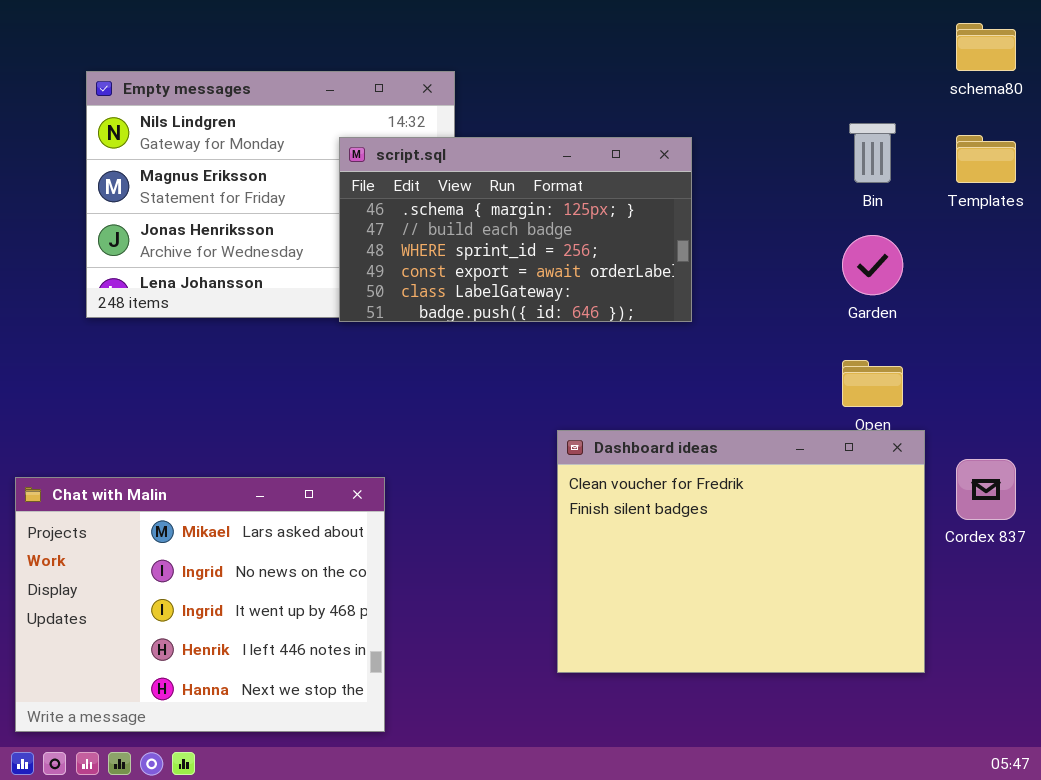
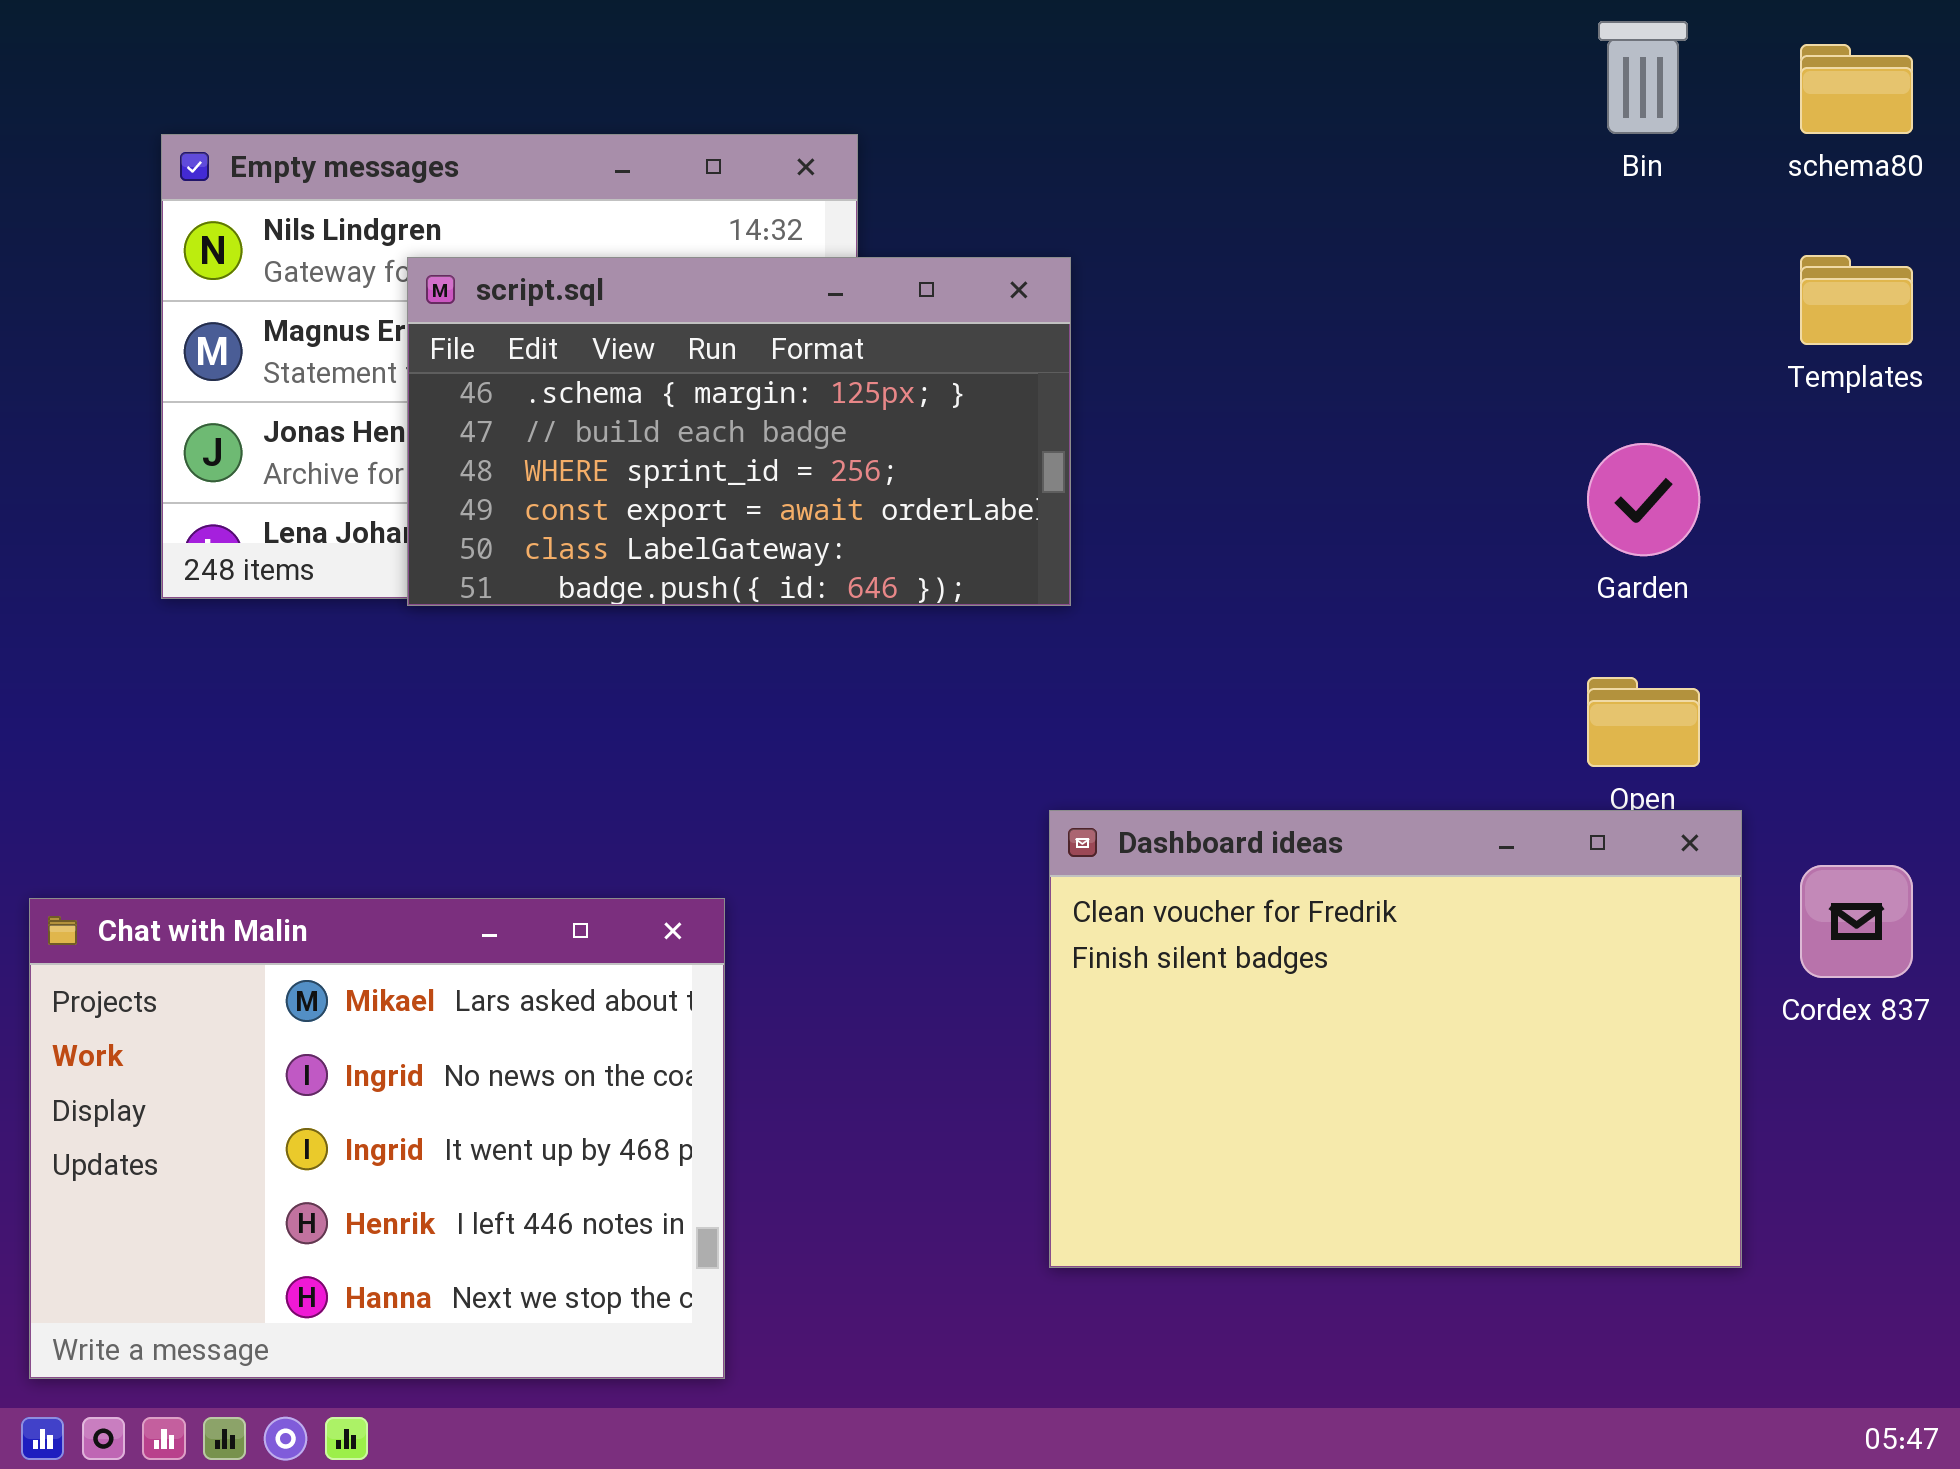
Bin: [849,123,896,183] -> [1598,21,1688,134], moved
script.sql: [339,137,692,322] -> [407,257,1071,606], moved

